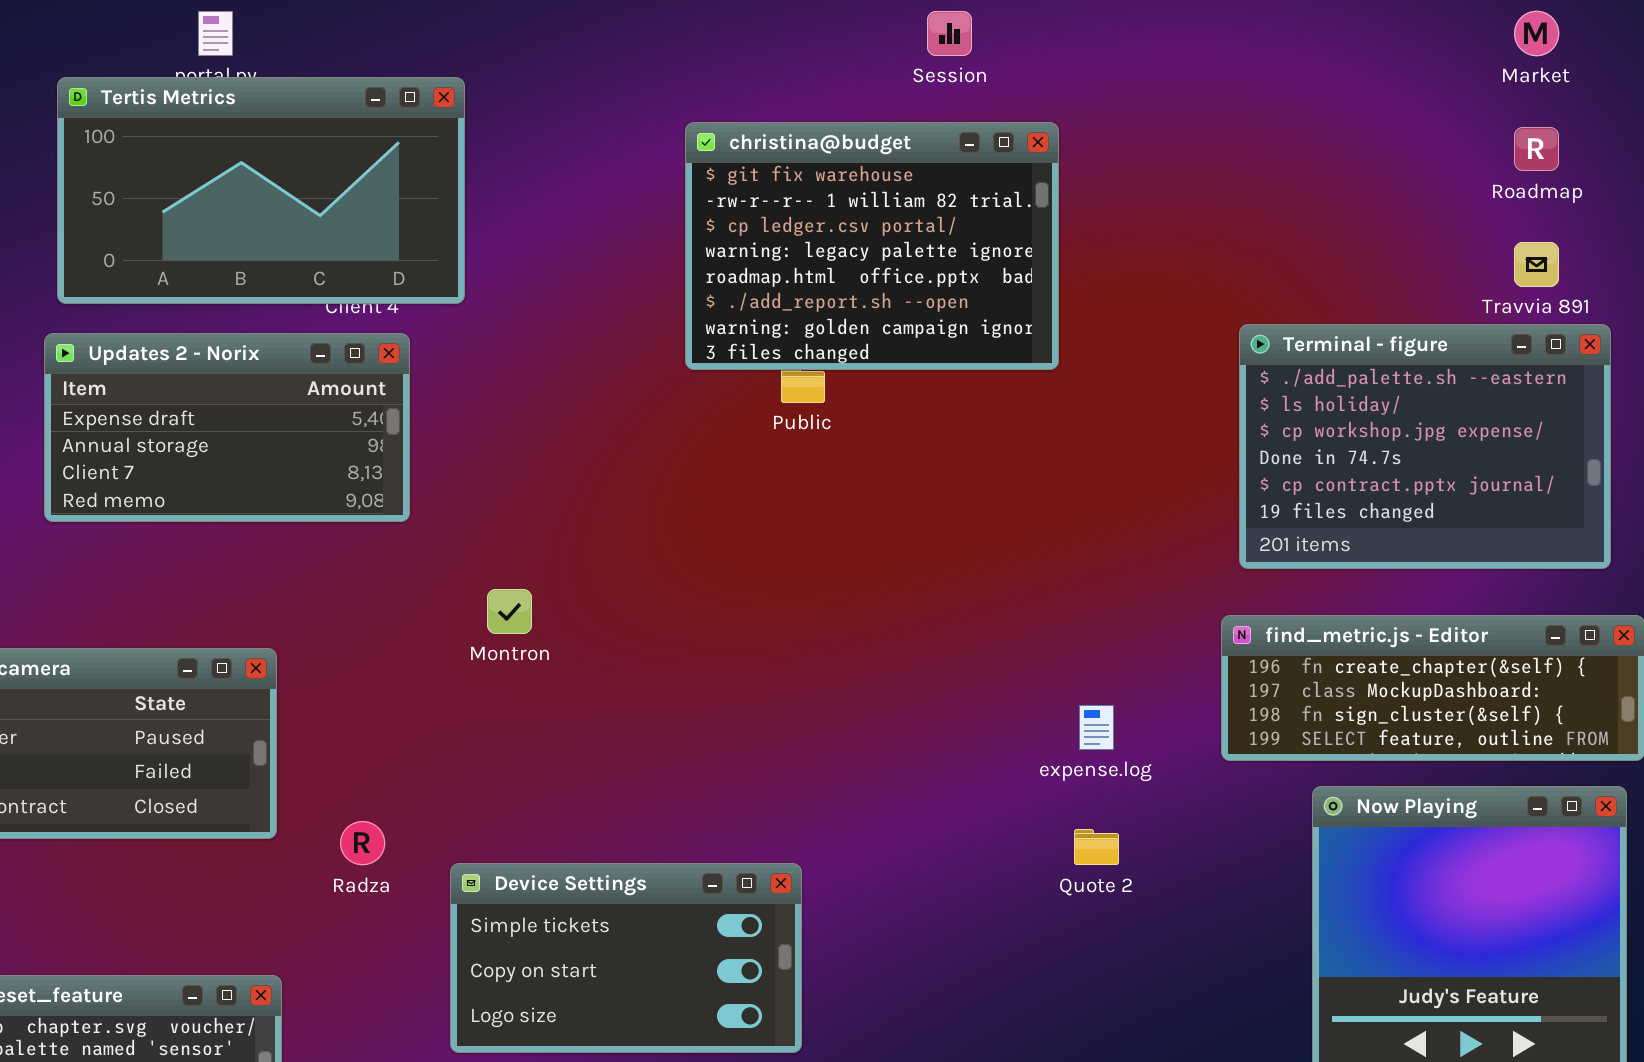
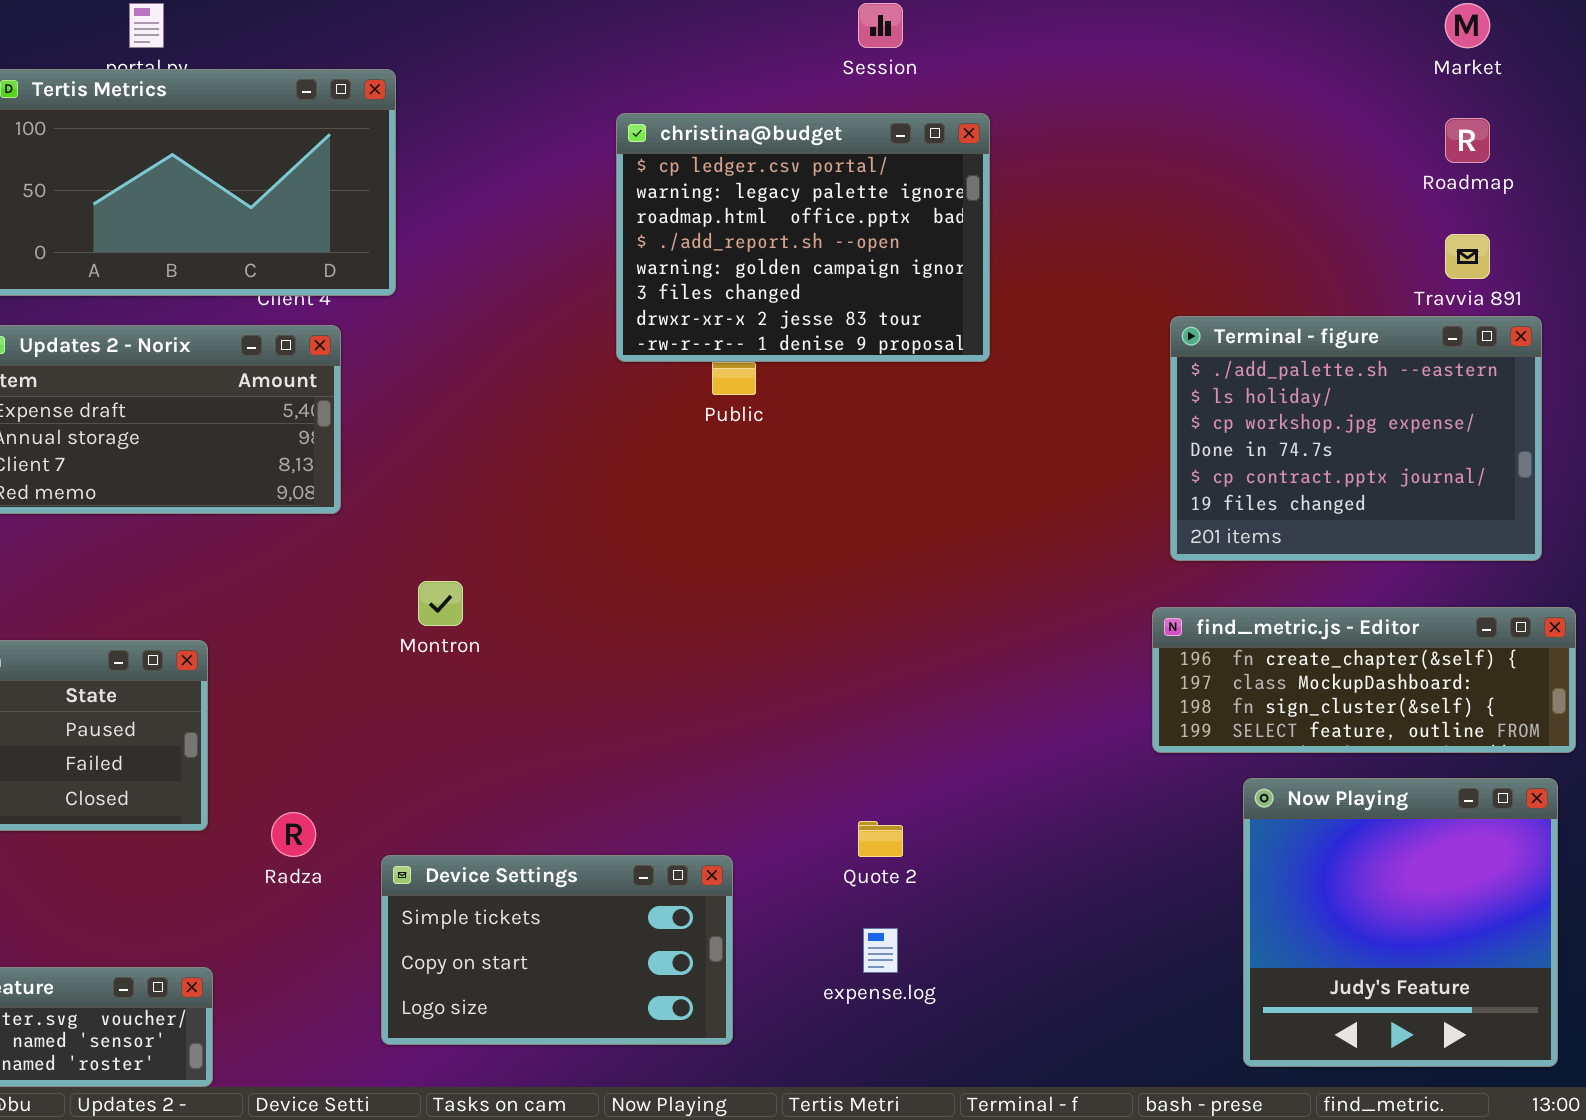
christina@budget: [685,122,1059,370] -> [616,113,990,362], scrolled down 2 rows
expense.log: [1079,705,1114,750] -> [863,928,898,973], moved
Quote 2: [1074,829,1119,865] -> [858,821,903,857], moved

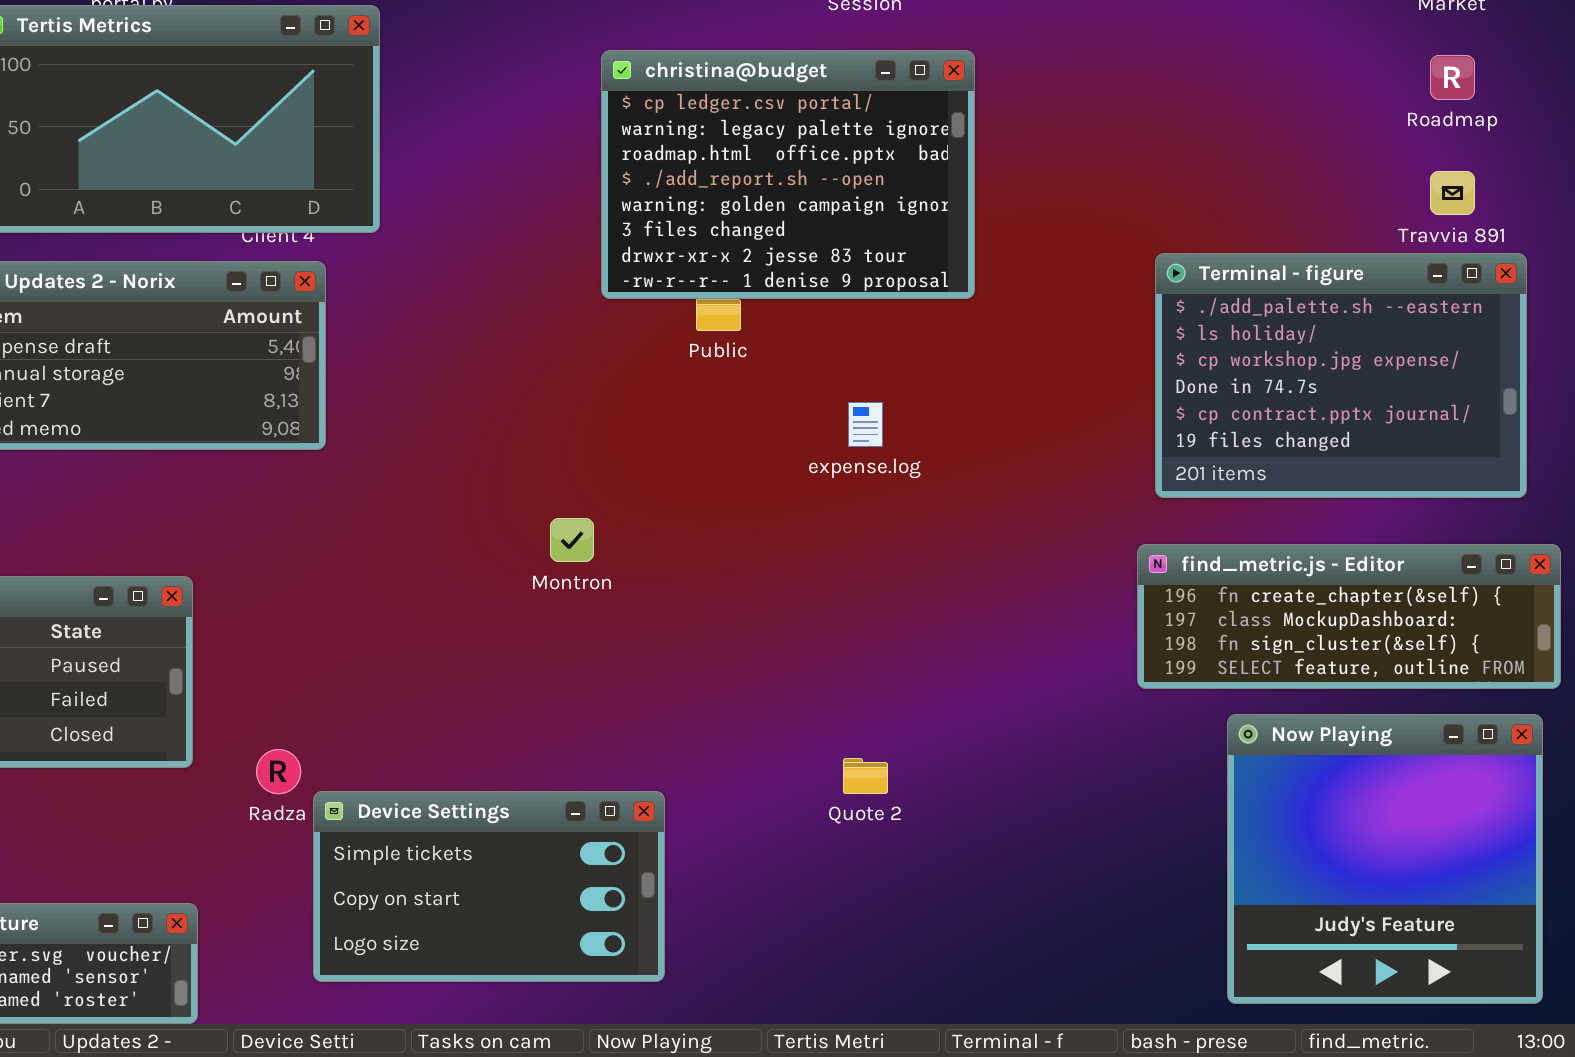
Montron: [418,581,463,626] -> [550,518,594,562], moved
Device Settings: [381,855,733,1045] -> [313,791,665,982], moved
expense.log: [863,928,898,973] -> [848,402,883,447], moved

